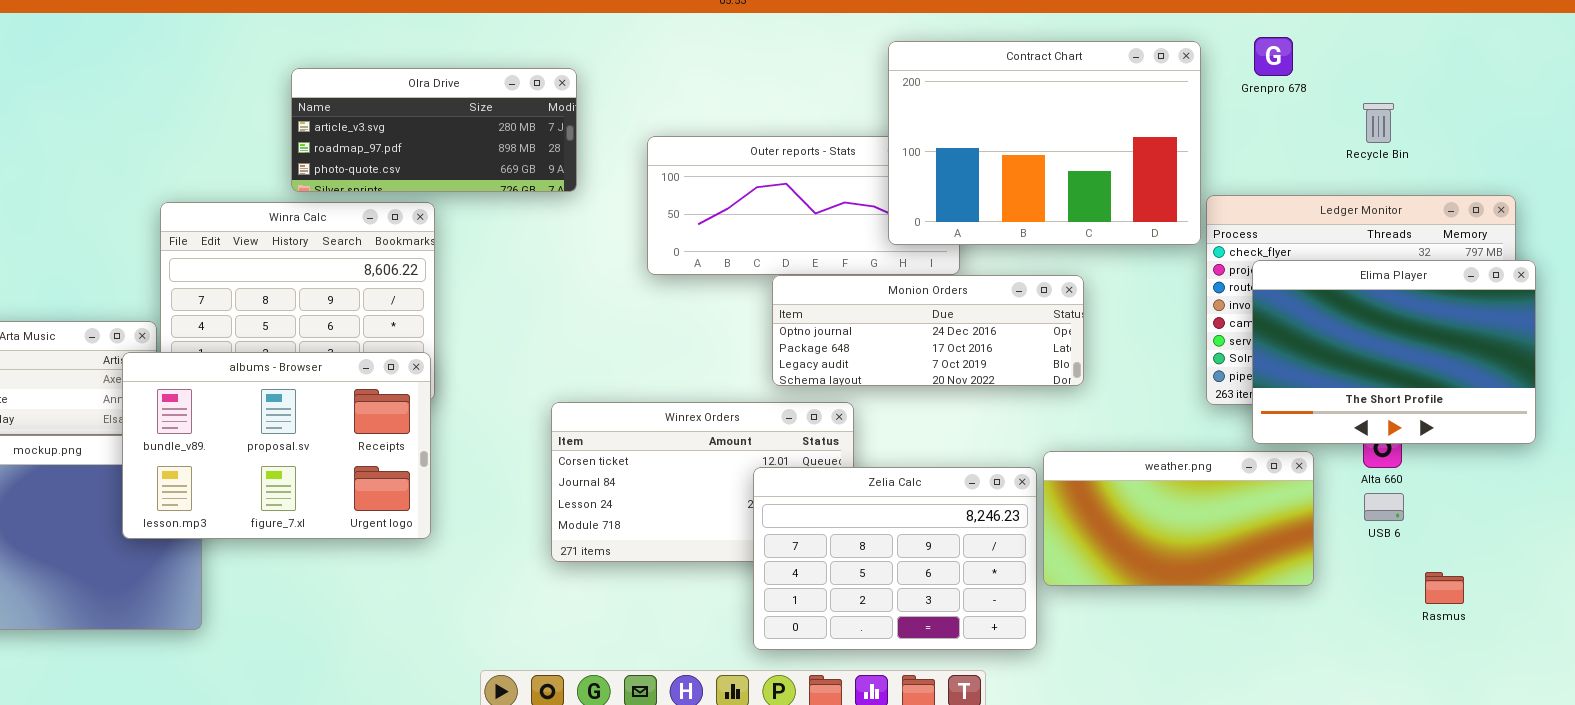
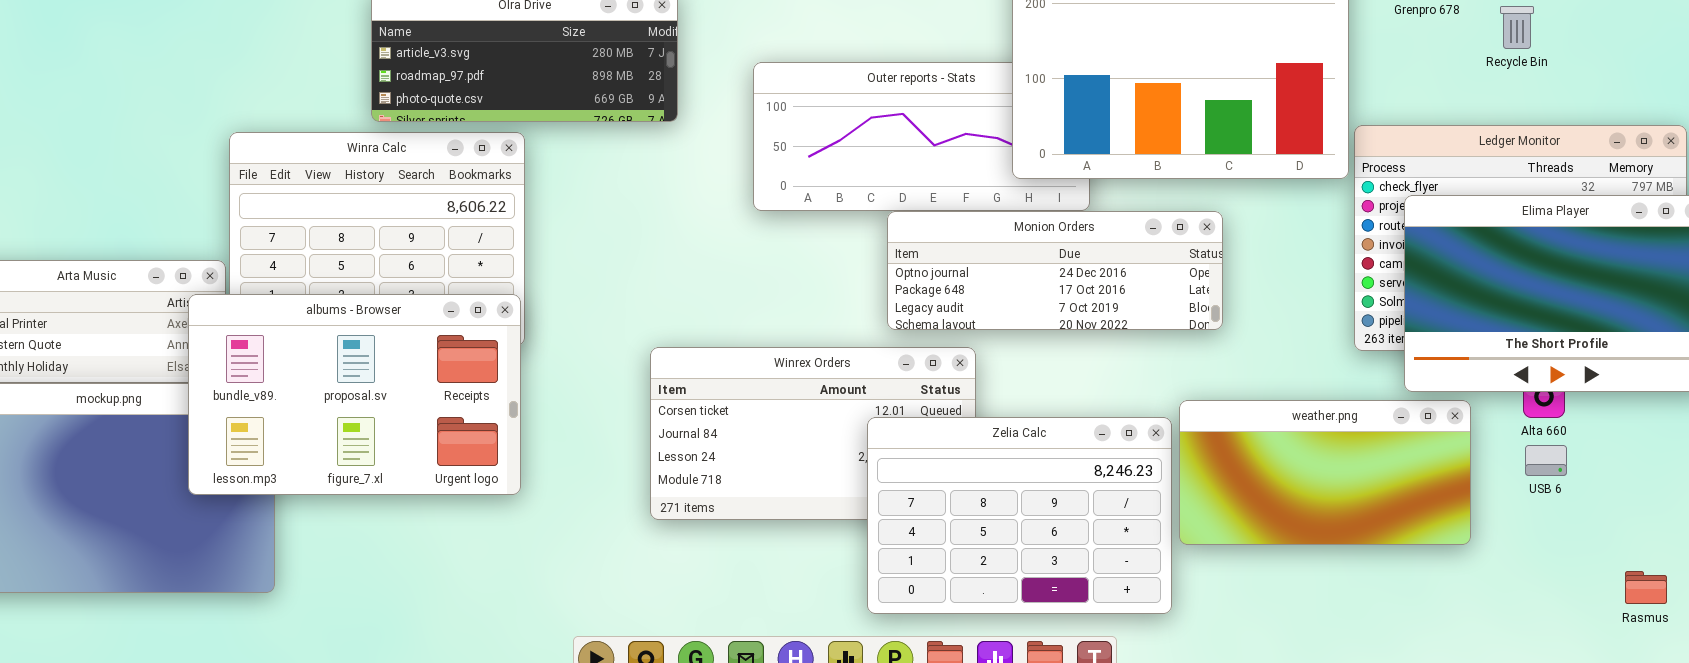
Recycle Bin: [1363,103,1394,143] -> [1500,6,1534,49], moved
Rasmus: [1425,572,1464,604] -> [1625,571,1667,604], moved

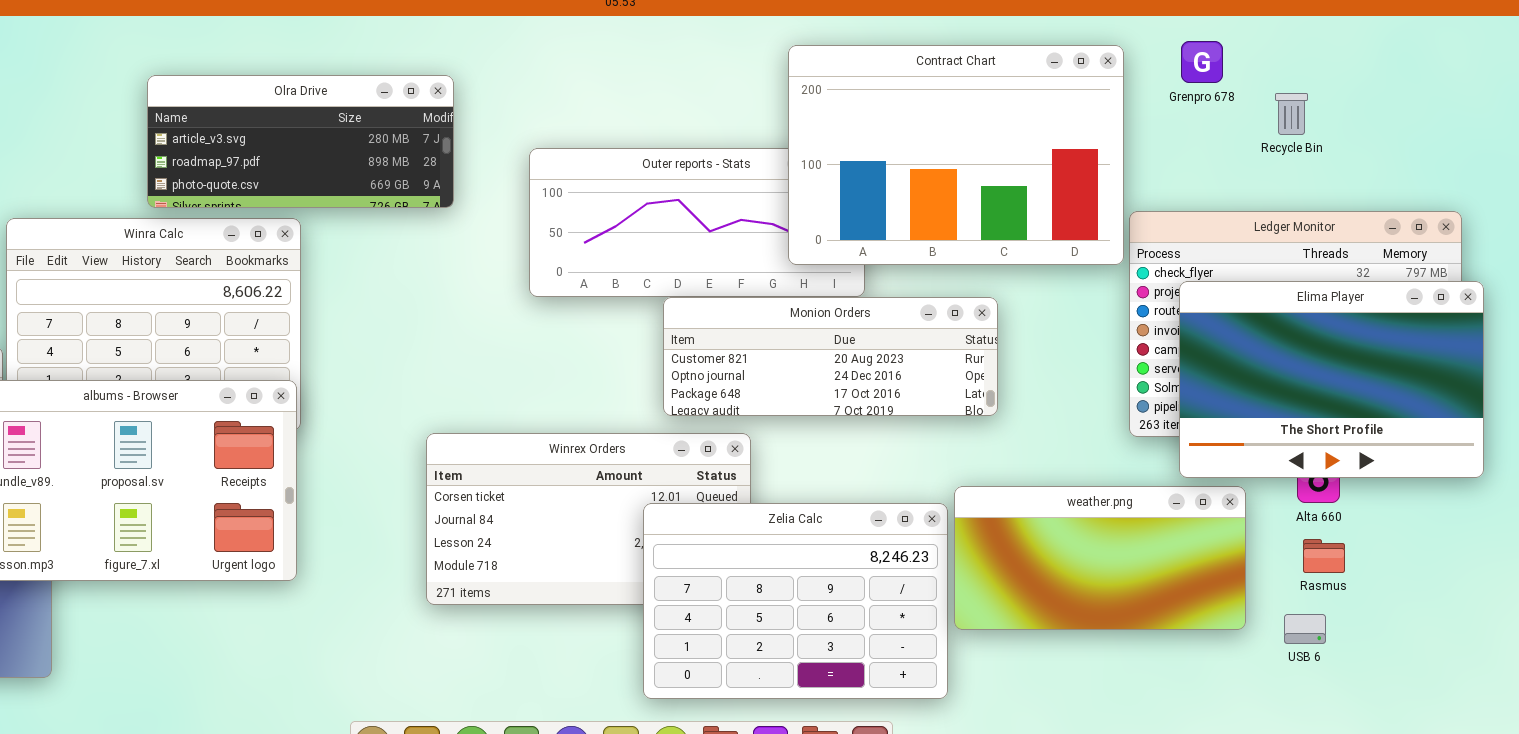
Monion Orders: [887,211,1223,330] -> [663,297,998,416], scrolled up 1 row
USB 6: [1525,445,1567,476] -> [1284,614,1326,644], moved
Rasmus: [1625,571,1667,604] -> [1303,539,1345,573], moved

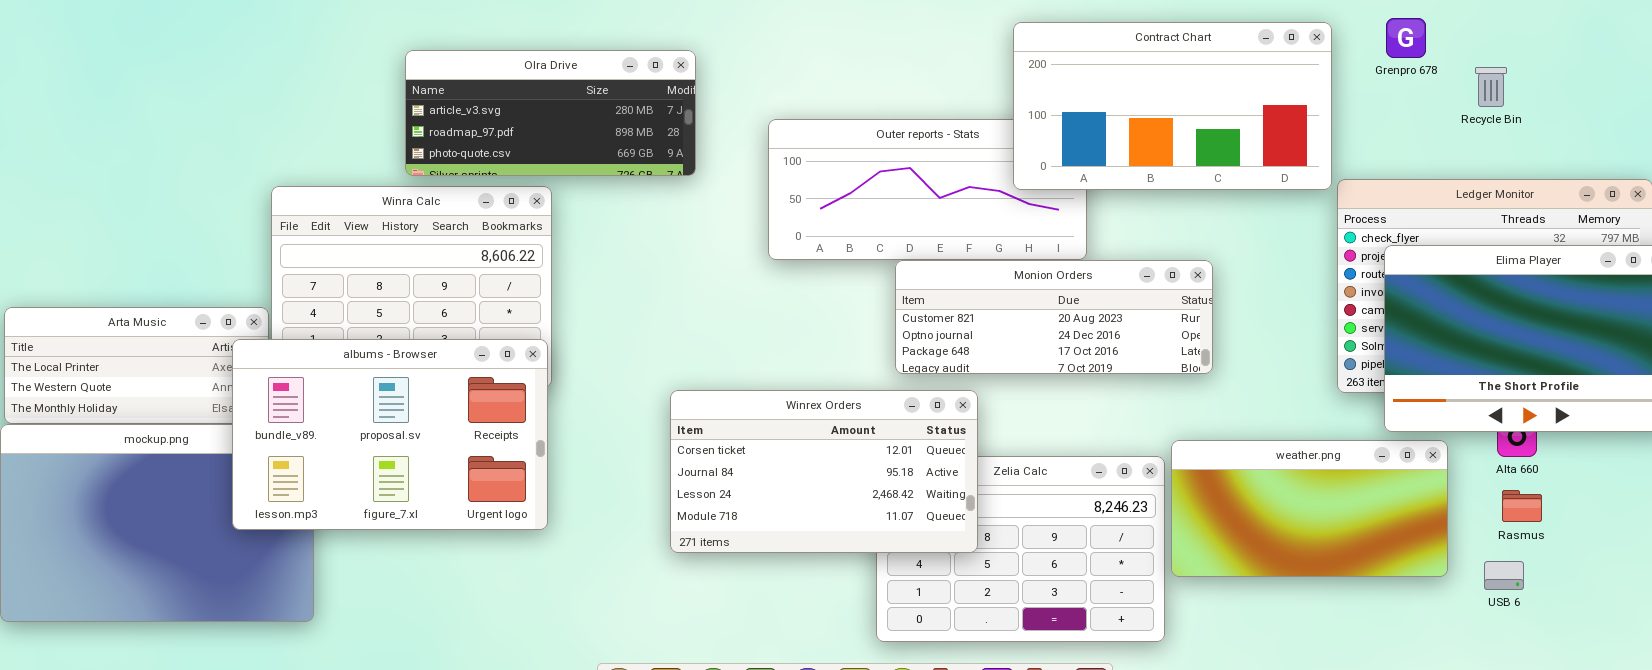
Contract Chart: [788,45,1124,265] -> [1013,22,1332,190], resized
Winrex Orders: [426,433,751,605] -> [670,390,978,553], raised

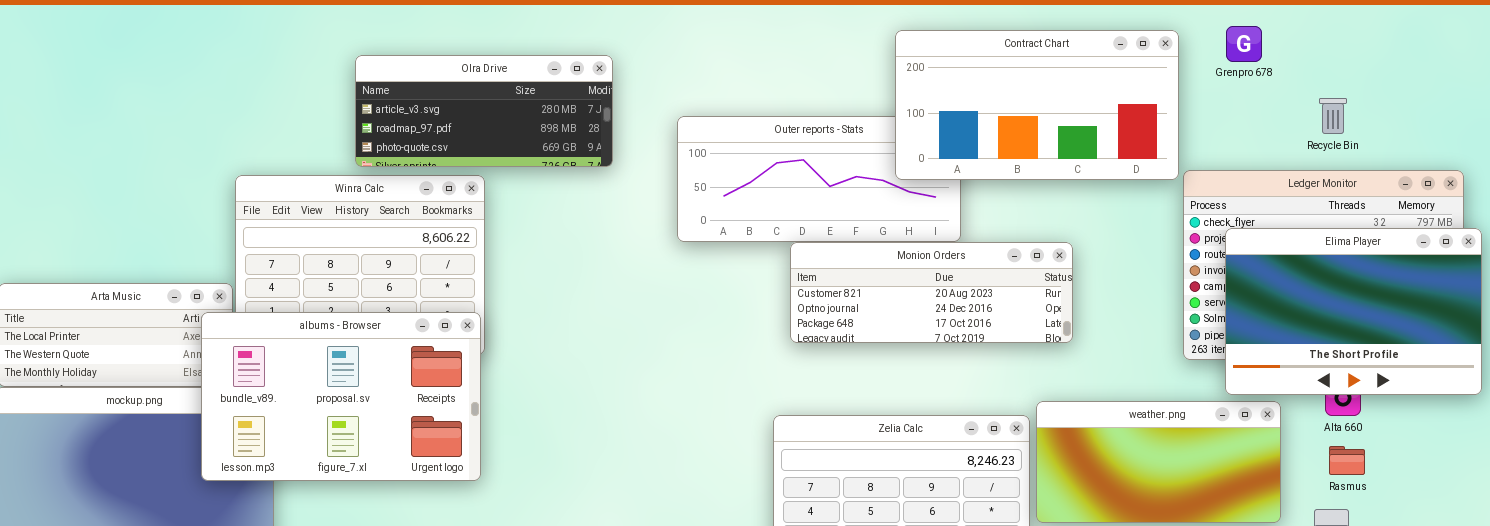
Recycle Bin: [1475,67,1507,107] -> [1319,98,1347,134], moved
Winrex Orders: [670,390,978,553] -> none, closed

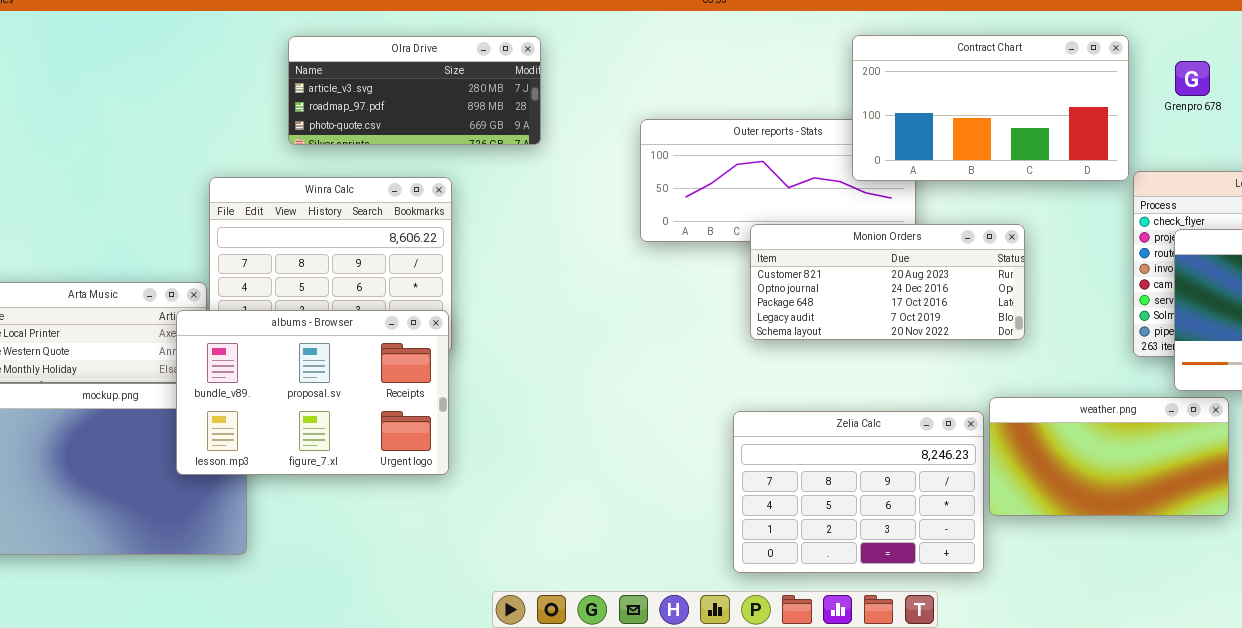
Grenpro 678: [1226,26,1262,62] -> [1175,61,1210,96], moved
Olra Drive: [355,55,613,167] -> [288,36,541,145], moved
Monion Orders: [790,242,1073,343] -> [750,224,1025,340], resized

